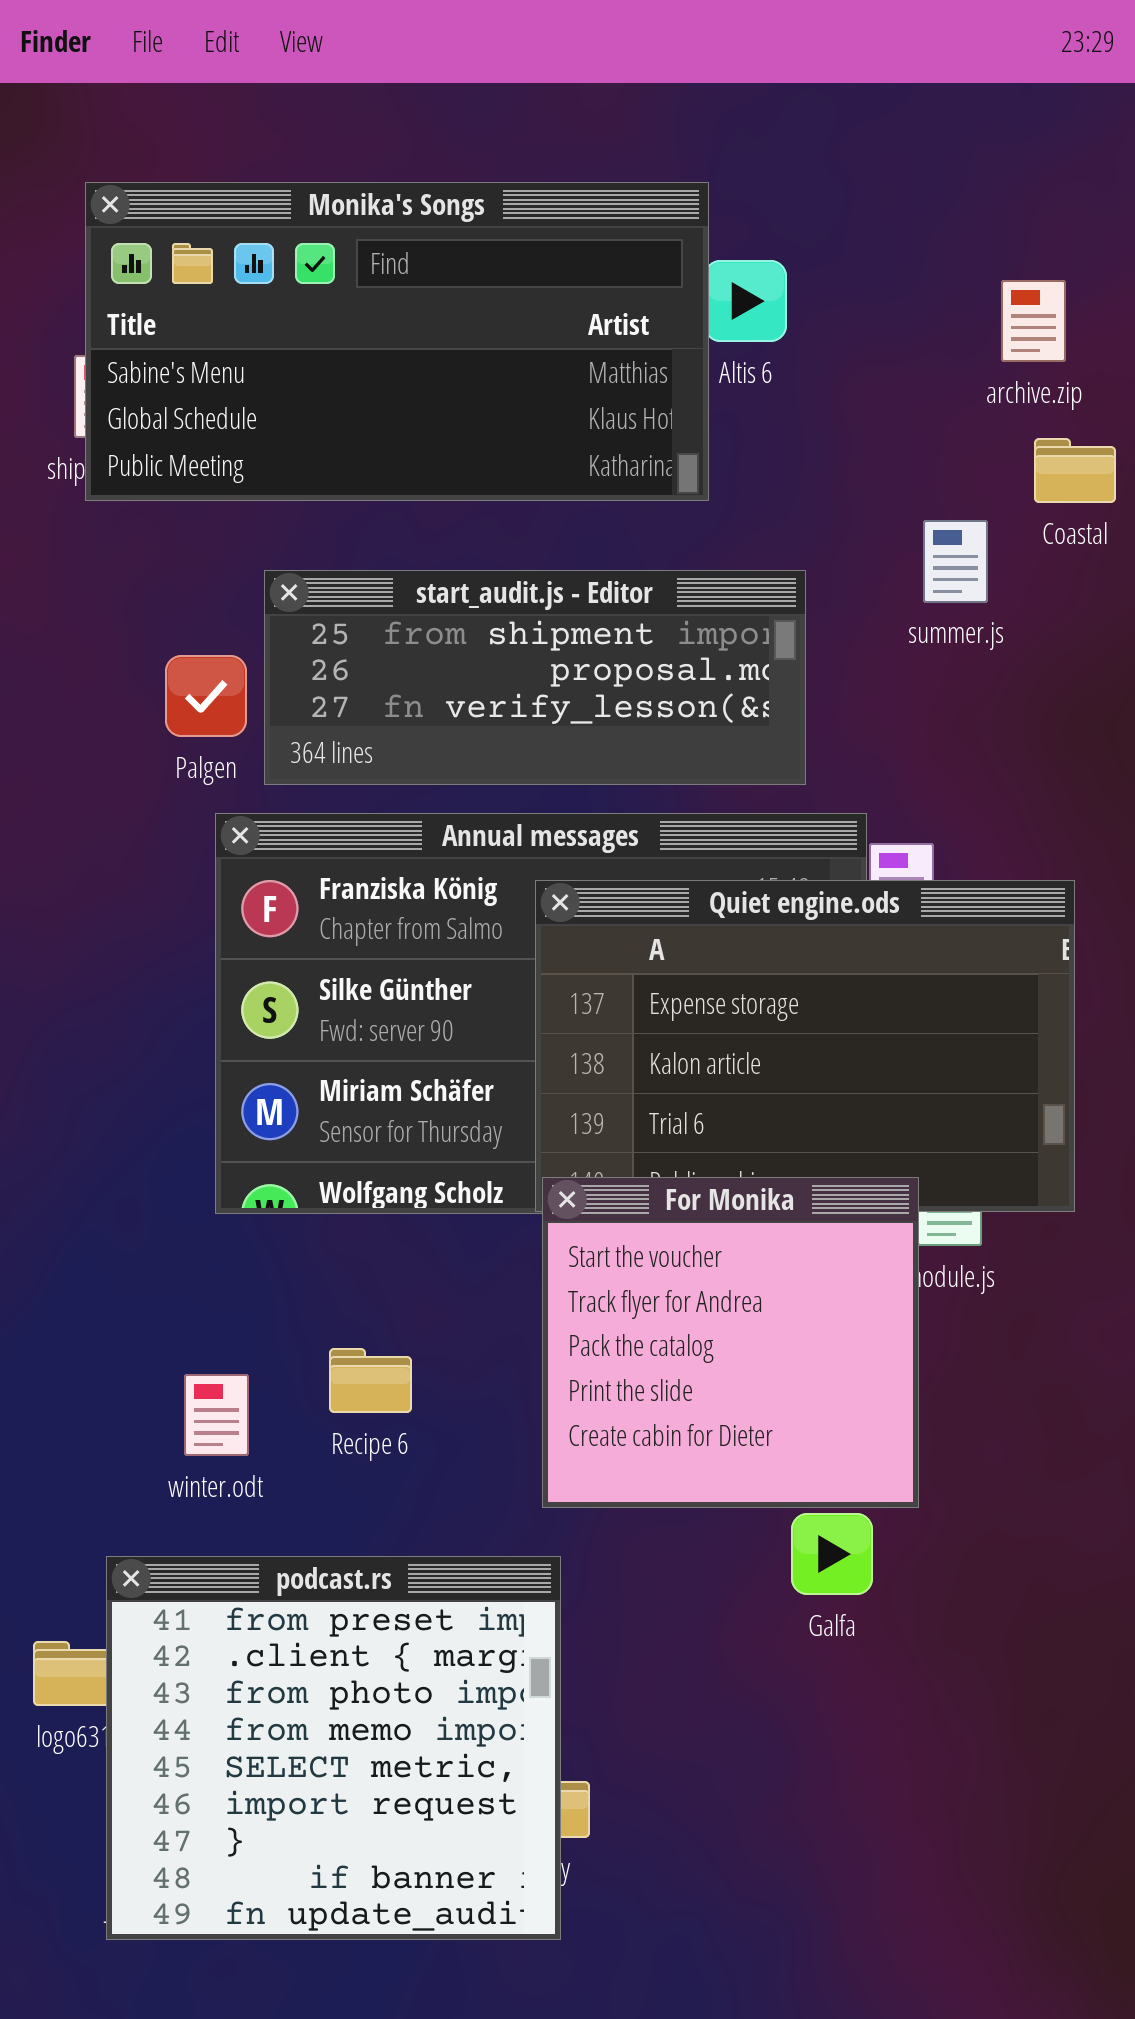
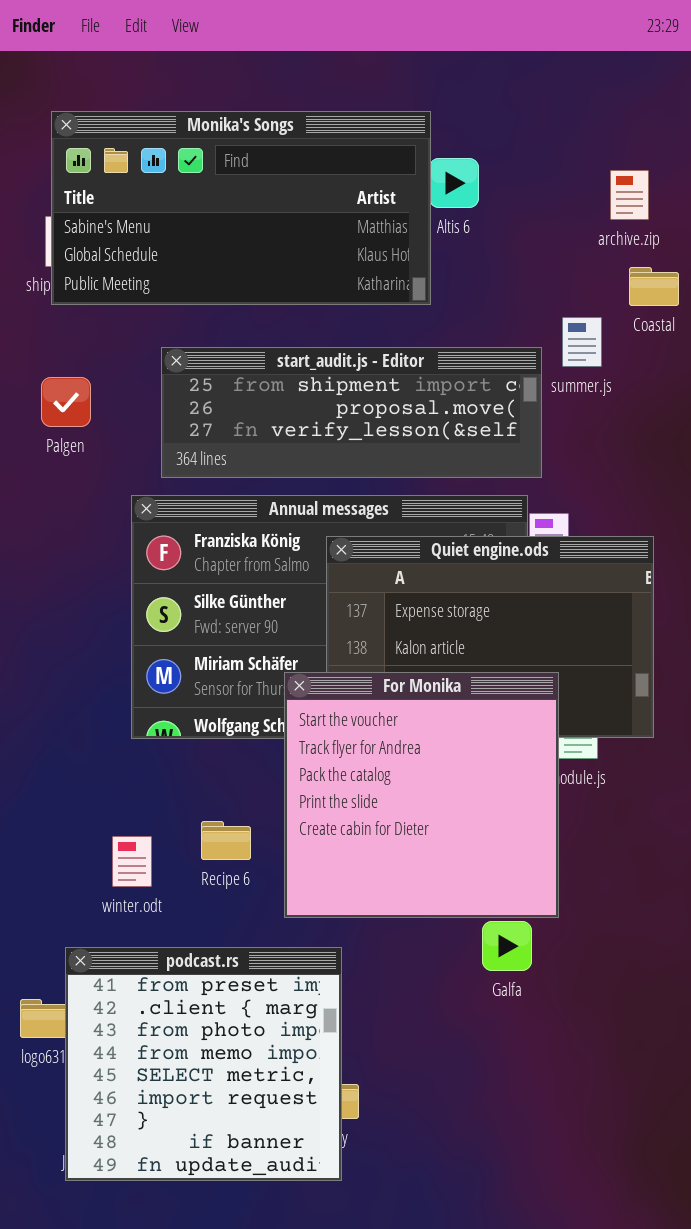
start_audit.js - Editor: [264,570,806,785] -> [161,347,542,478], resized
Palgen: [165,655,247,737] -> [41,377,91,427], moved
For Monika: [542,1177,919,1508] -> [284,672,559,918], resized

